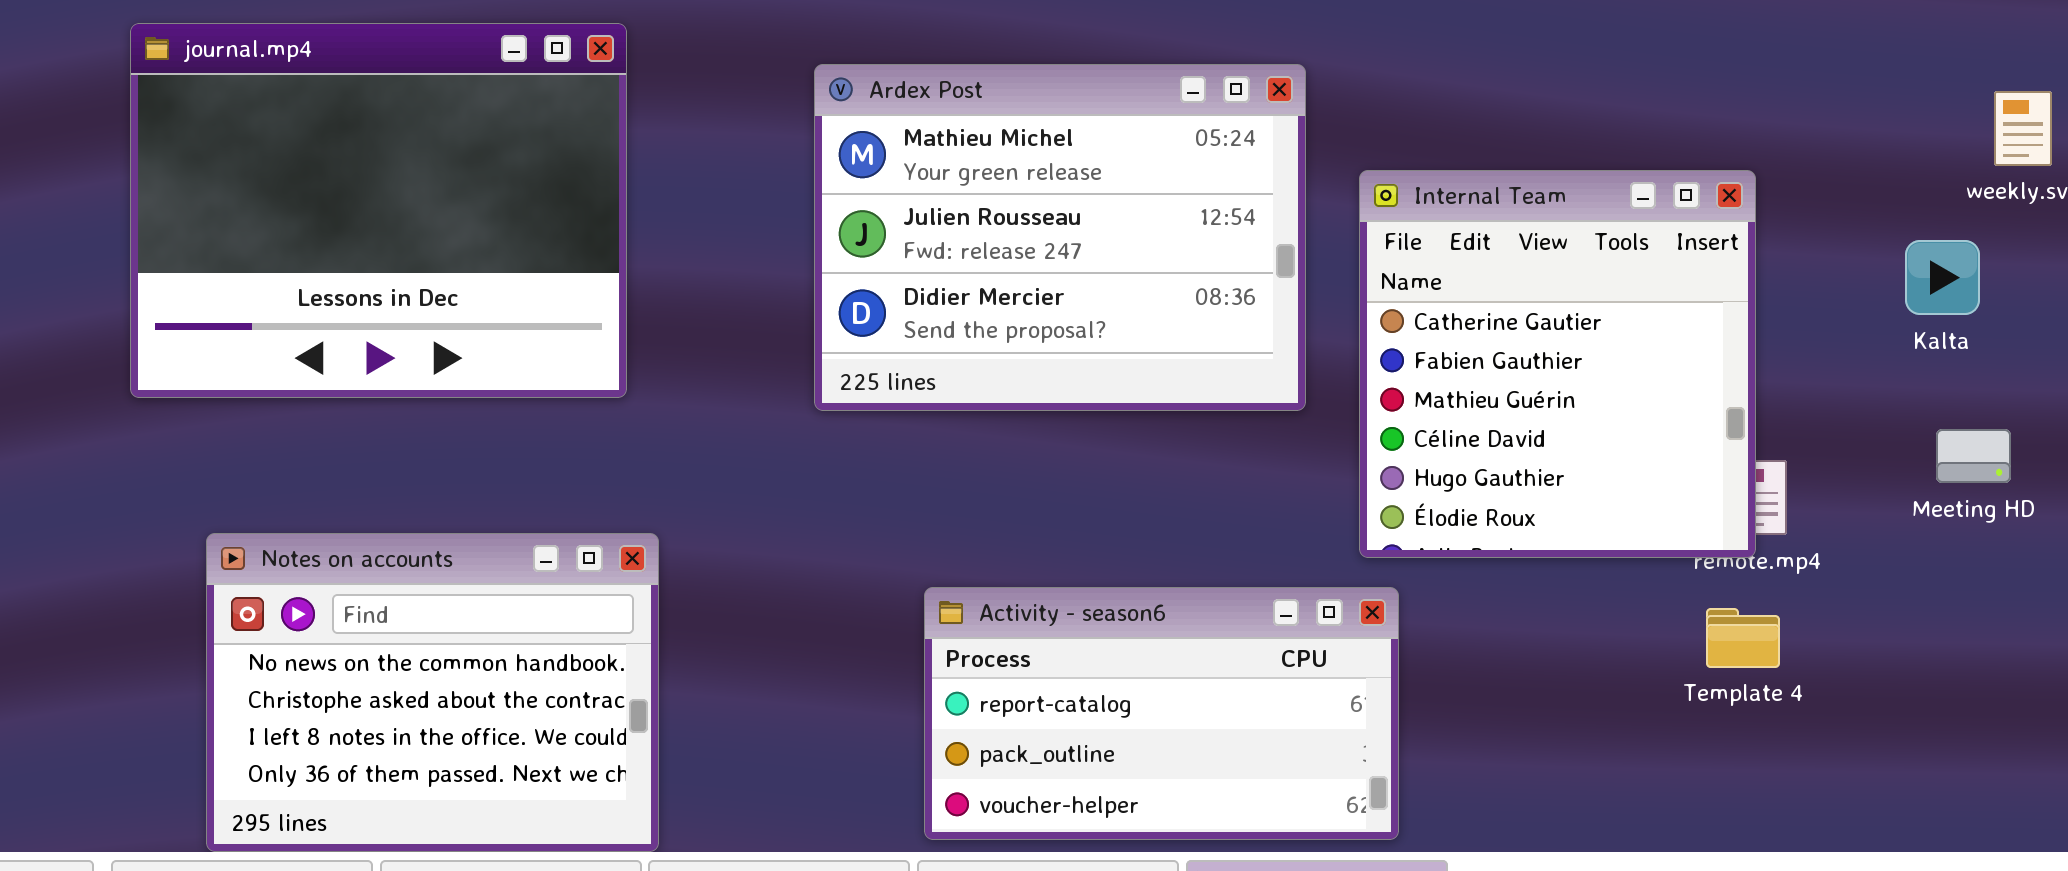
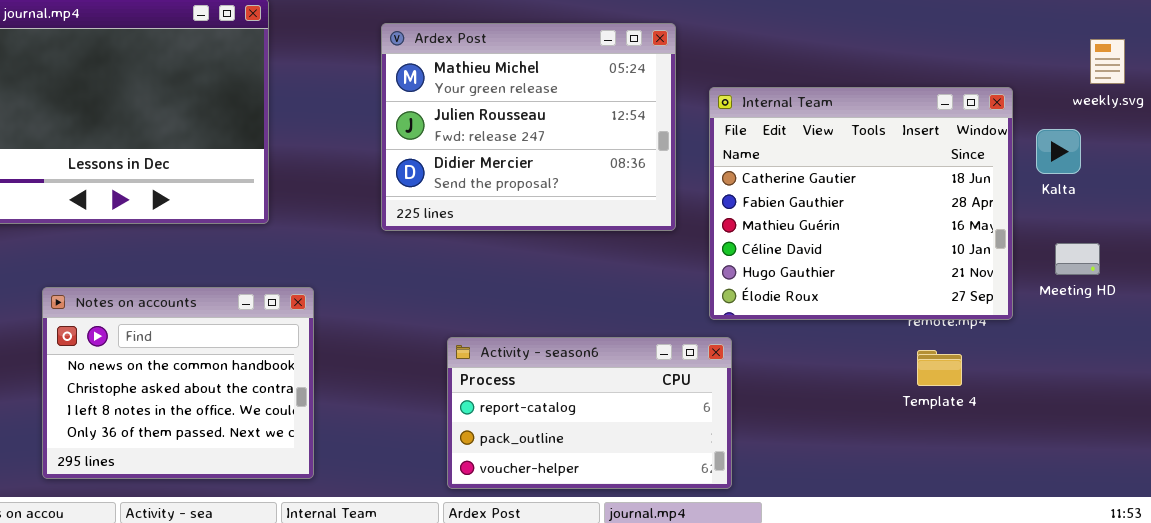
Internal Team: [1359,170,1756,558] -> [709,87,1013,320], resized
Notes on accounts: [206,533,659,852] -> [42,287,314,479], moved

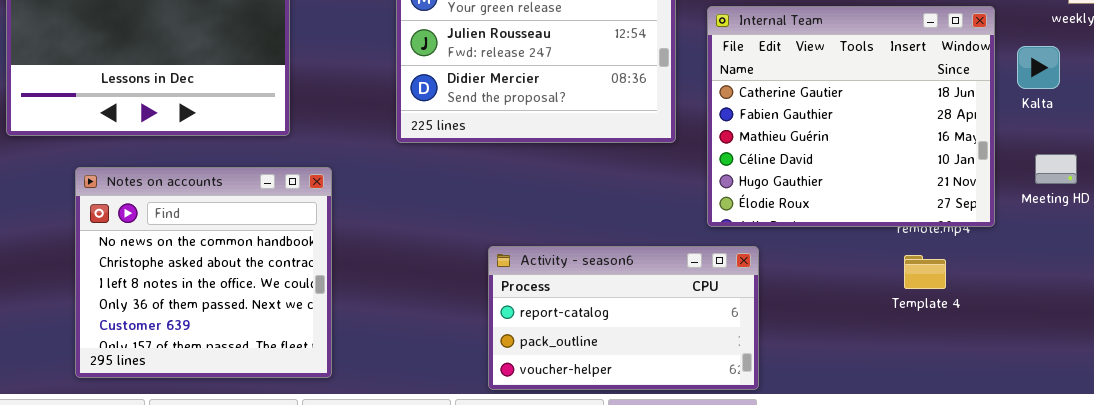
Notes on accounts: [42,287,314,479] -> [75,167,332,378], resized
Activity - season6: [447,337,732,489] -> [488,246,759,390], moved

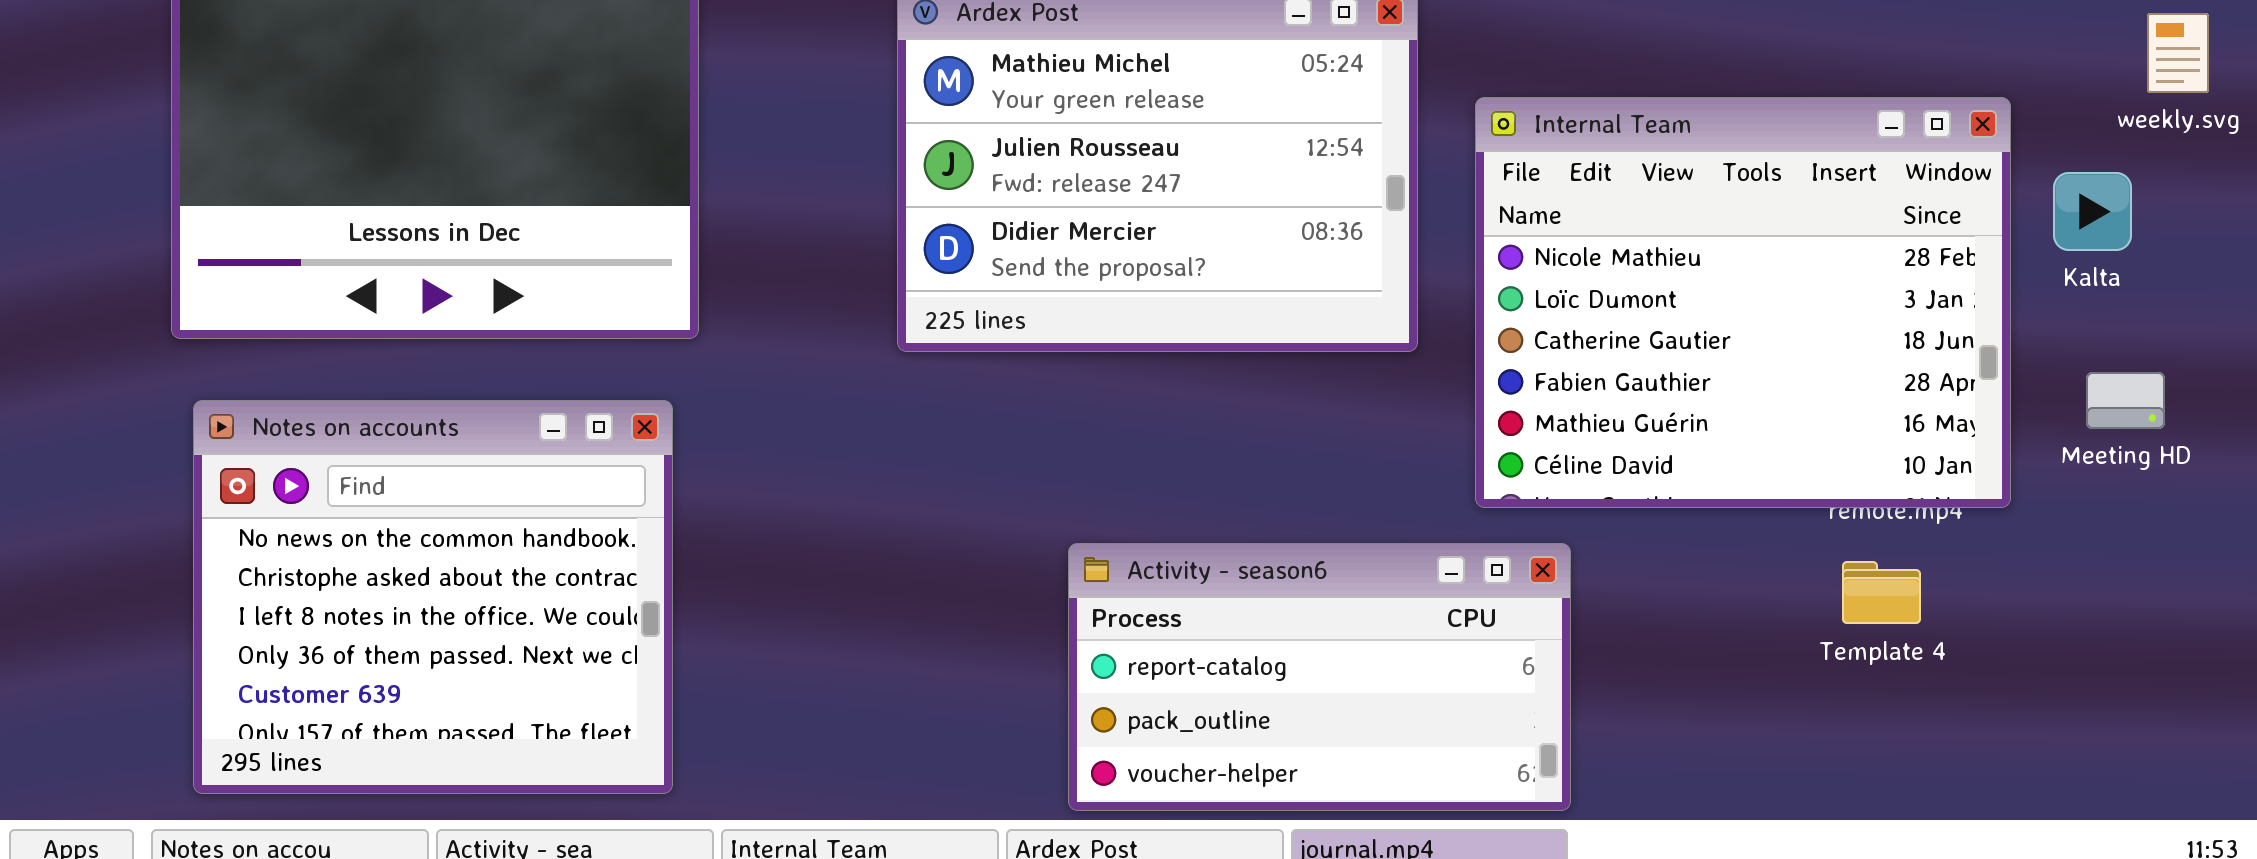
Internal Team: [707,6,995,227] -> [1475,97,2011,508], scrolled up 2 rows
Notes on accounts: [75,167,332,378] -> [193,400,673,794], moved

